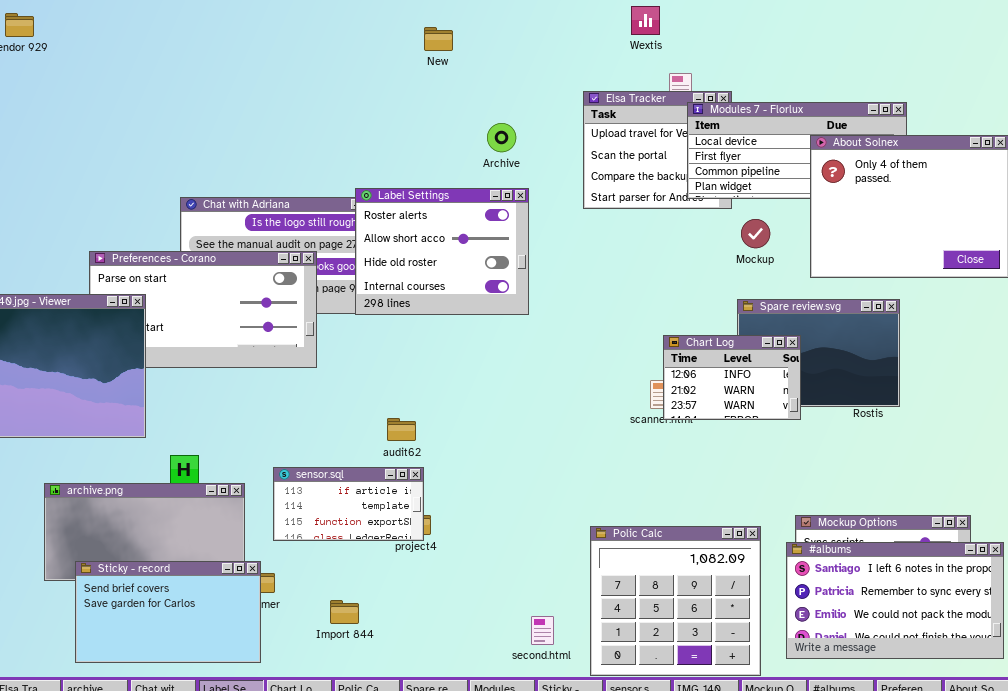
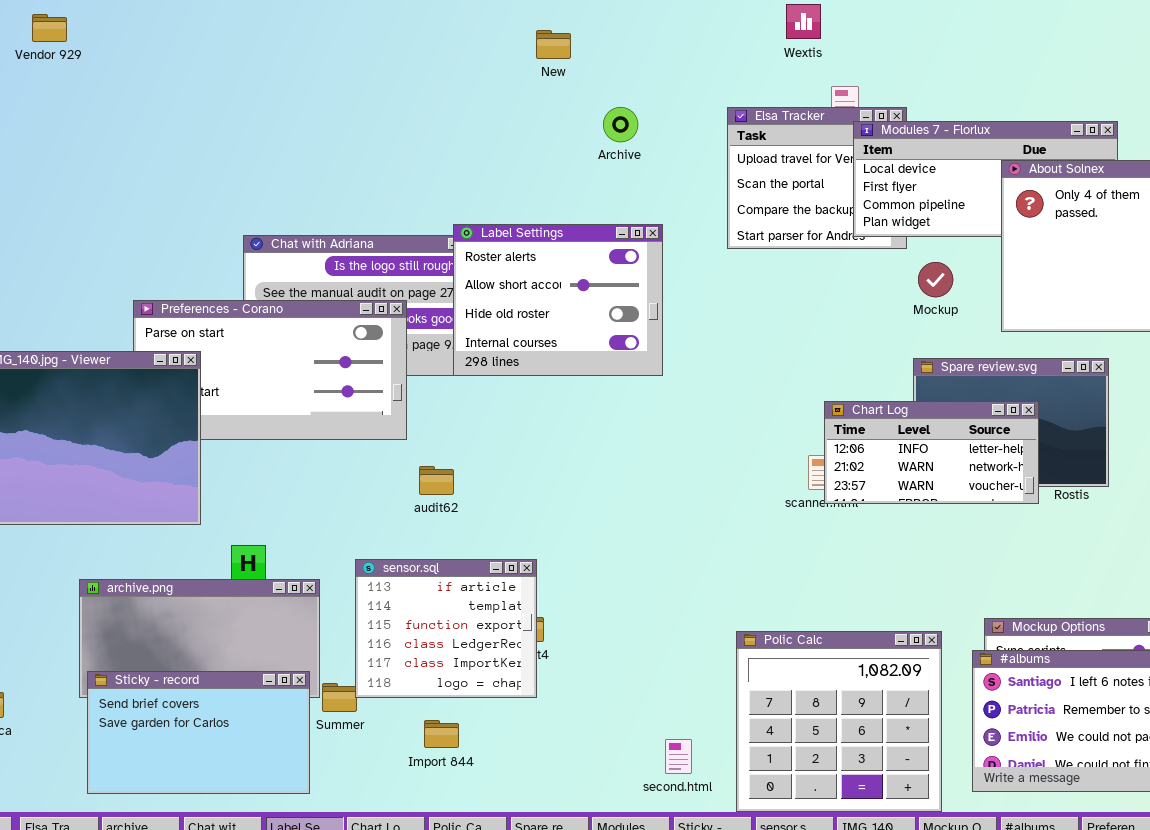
Archive: [487,123,516,152] -> [603,107,638,142], moved
Chart Log: [663,335,801,420] -> [824,401,1039,504], resized
audit62: [387,418,416,441] -> [419,466,454,495], moved
sensor.sql: [273,467,424,541] -> [355,559,537,698], resized
Sticky - record: [75,561,261,663] -> [87,671,310,794], moved

